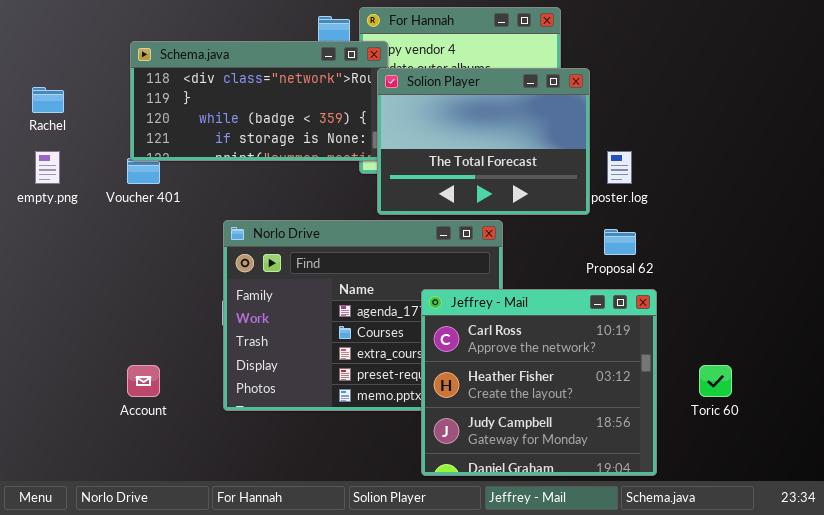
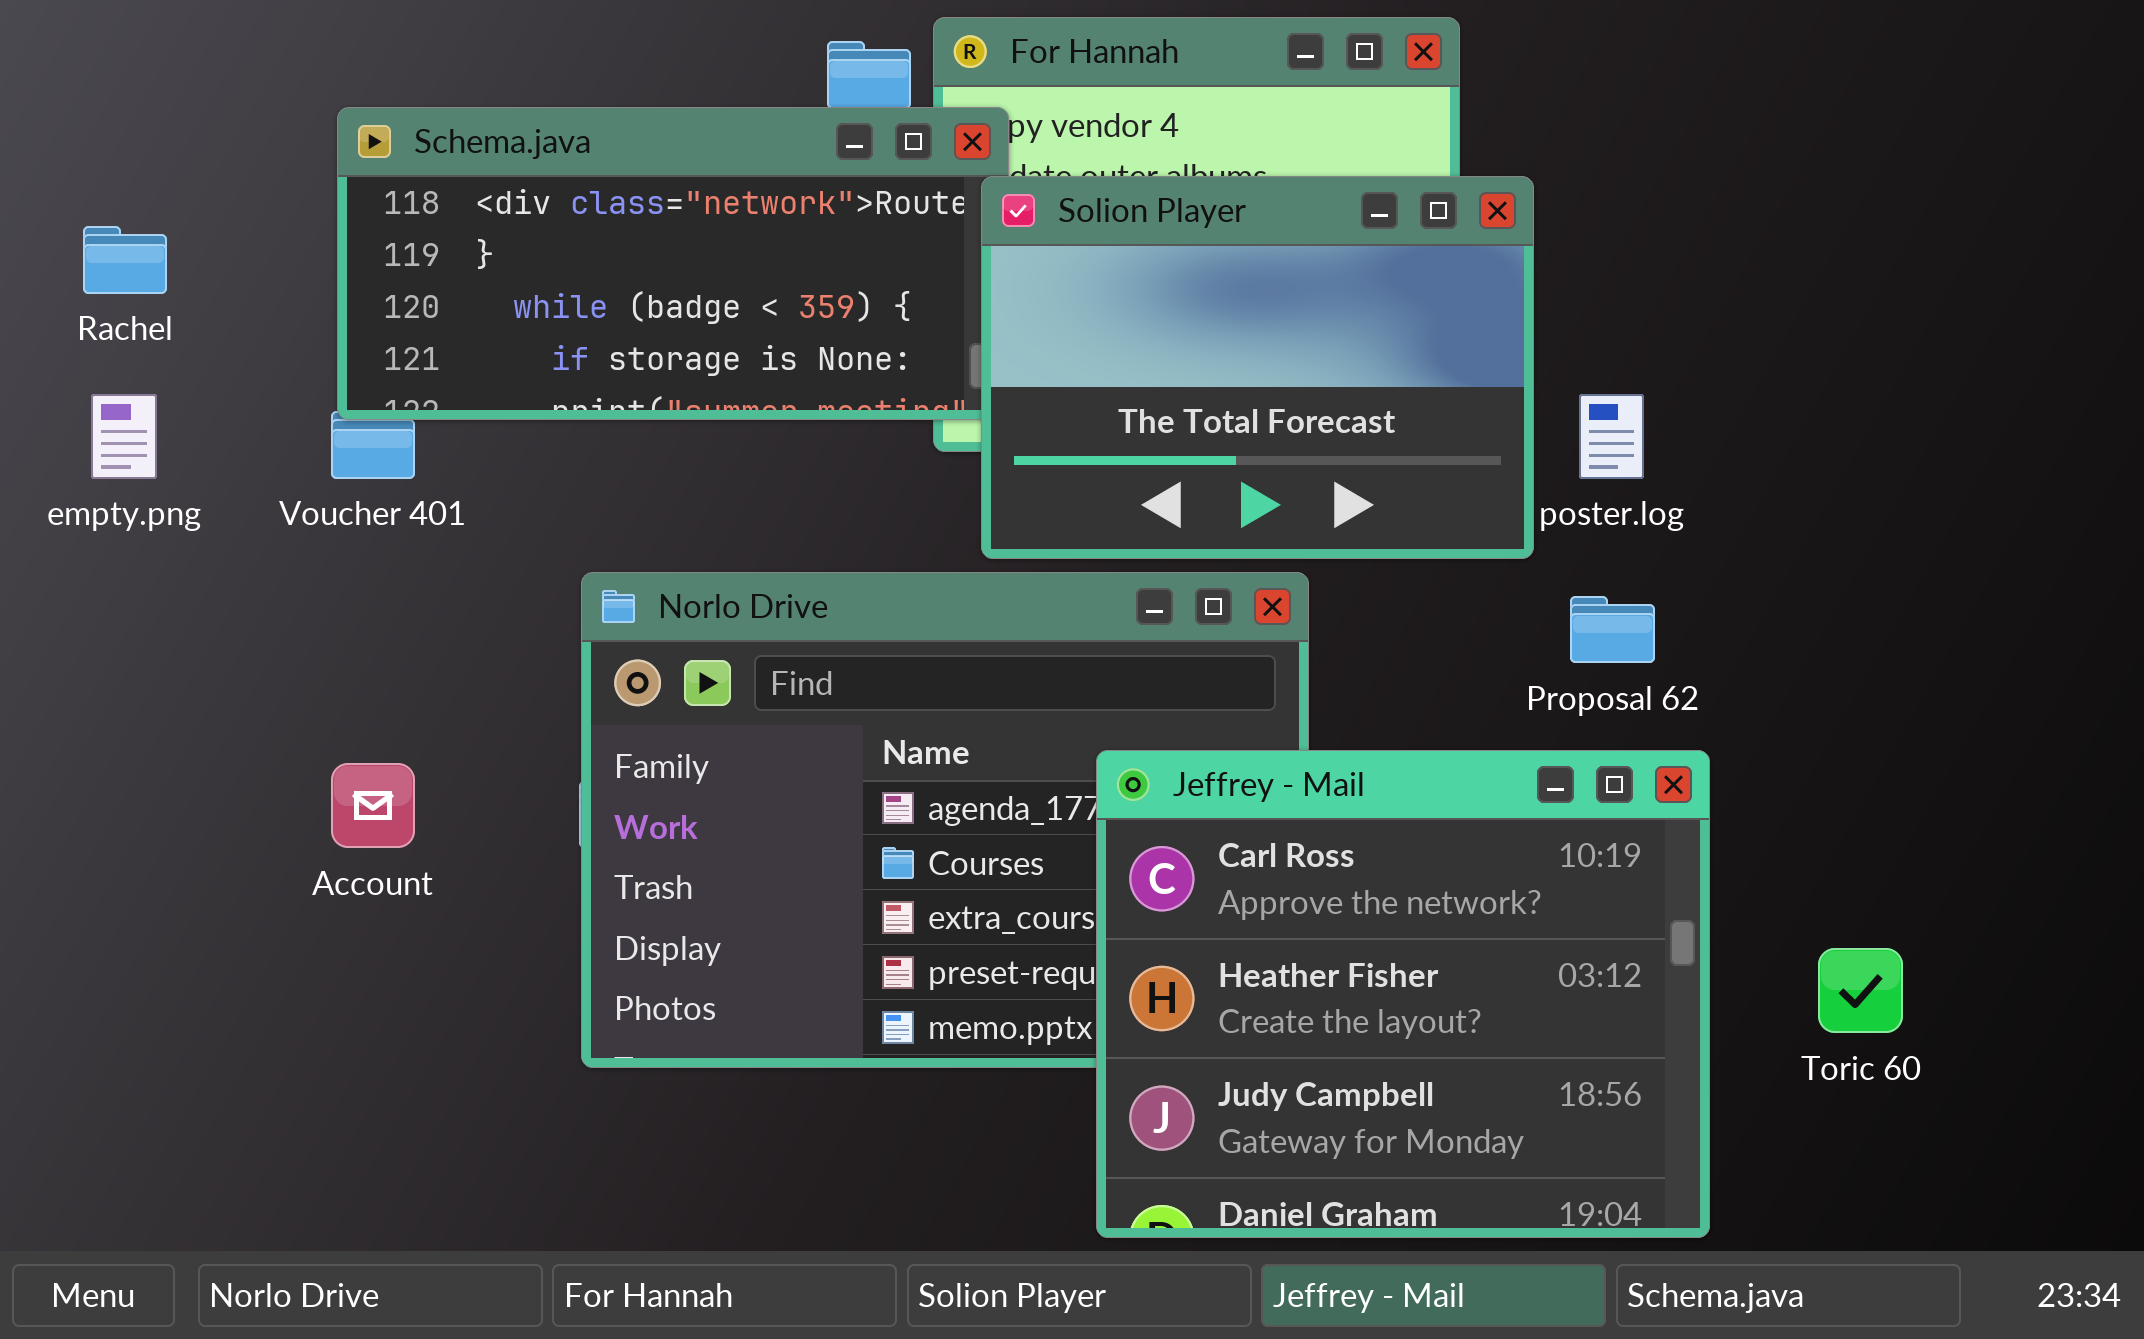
Account: [127,365,160,397] -> [331,763,415,848], moved

